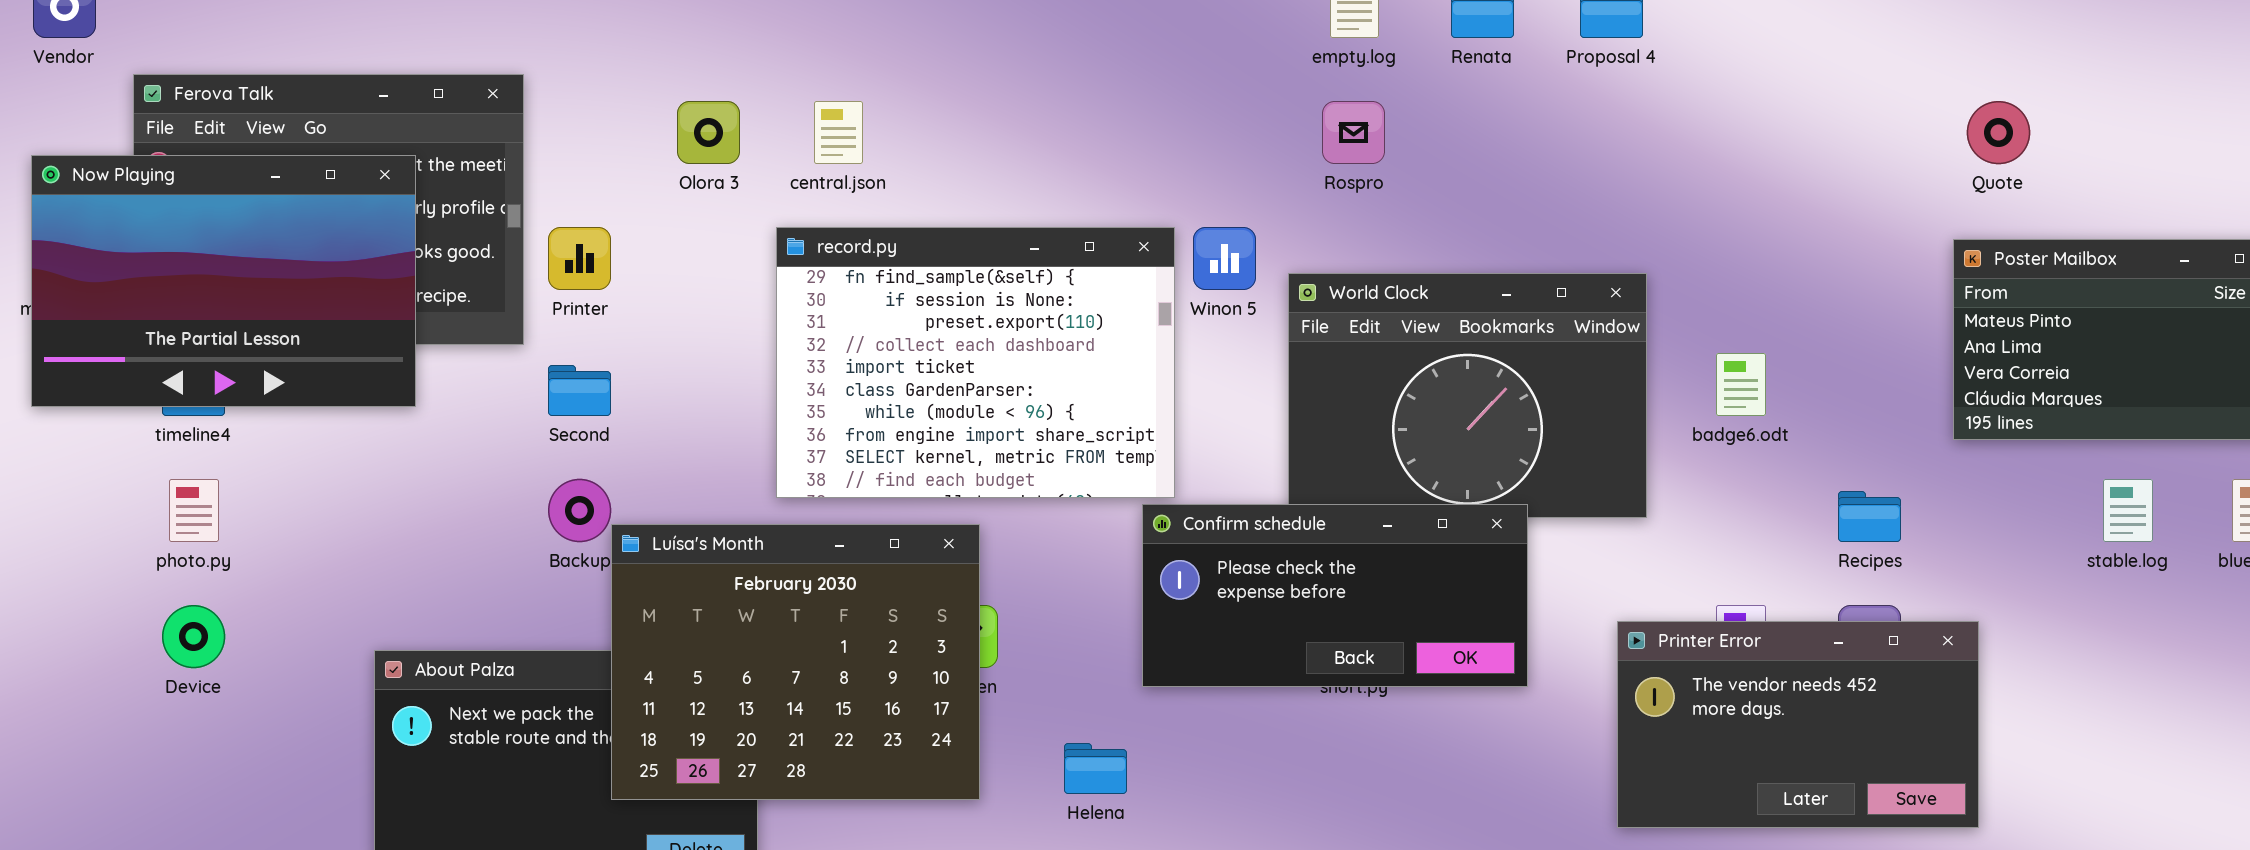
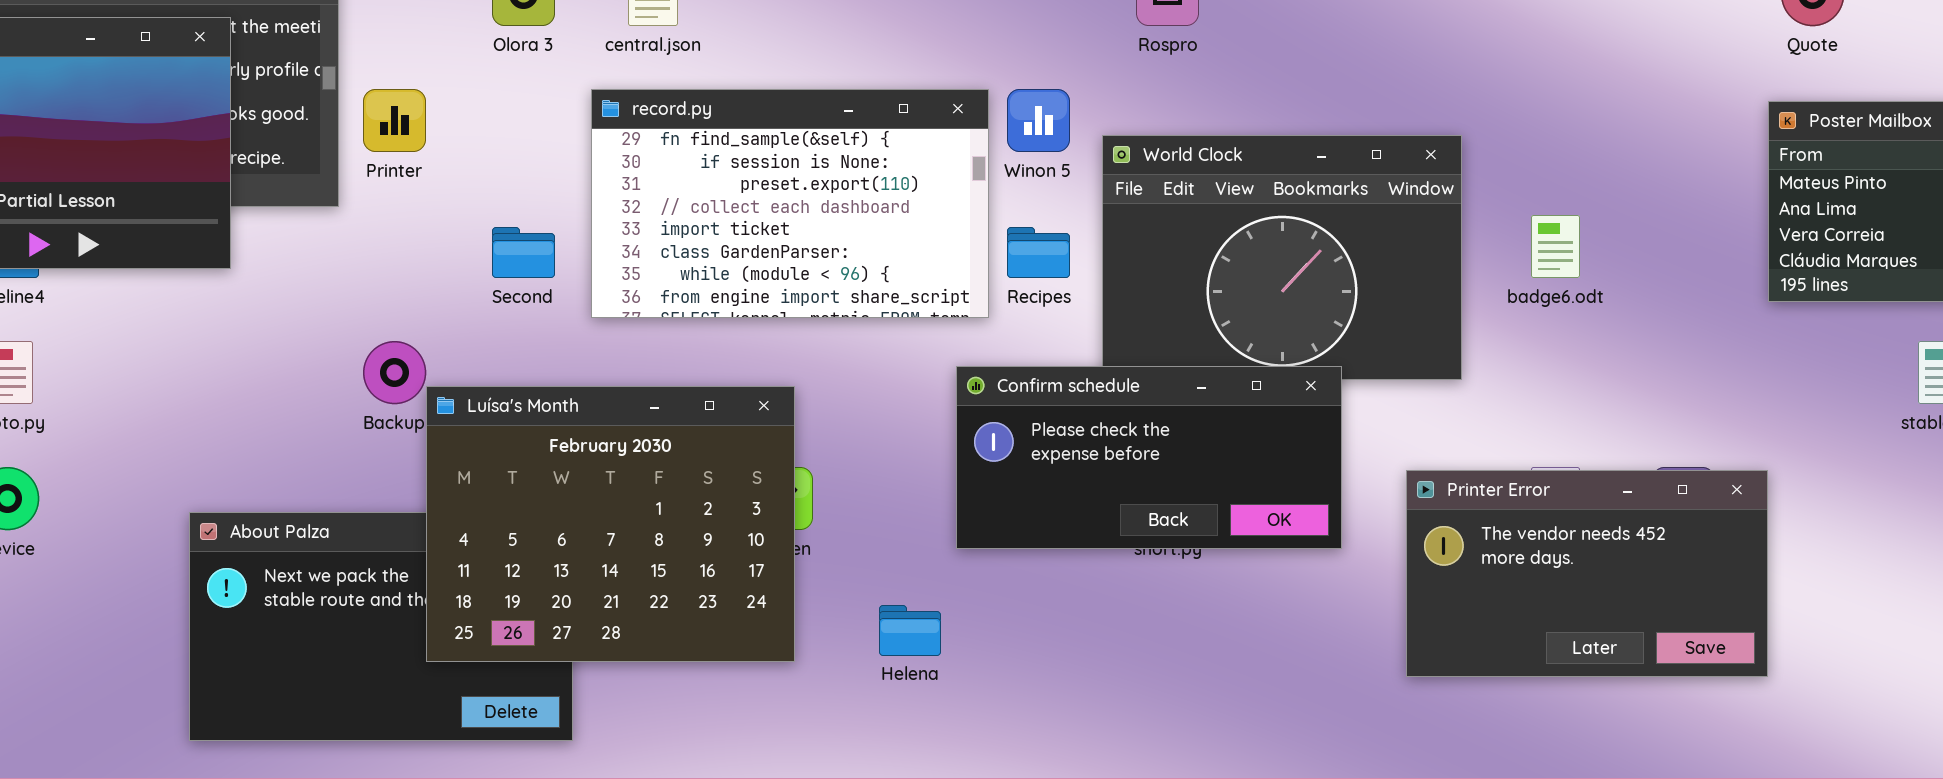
record.py: [776,227,1175,498] -> [591,89,989,318], resized
Second: [548,365,611,416] -> [492,227,555,278], moved
Recipes: [1838,491,1901,542] -> [1007,227,1070,278], moved
Printer Error: [1617,621,1979,828] -> [1406,470,1768,677], moved

